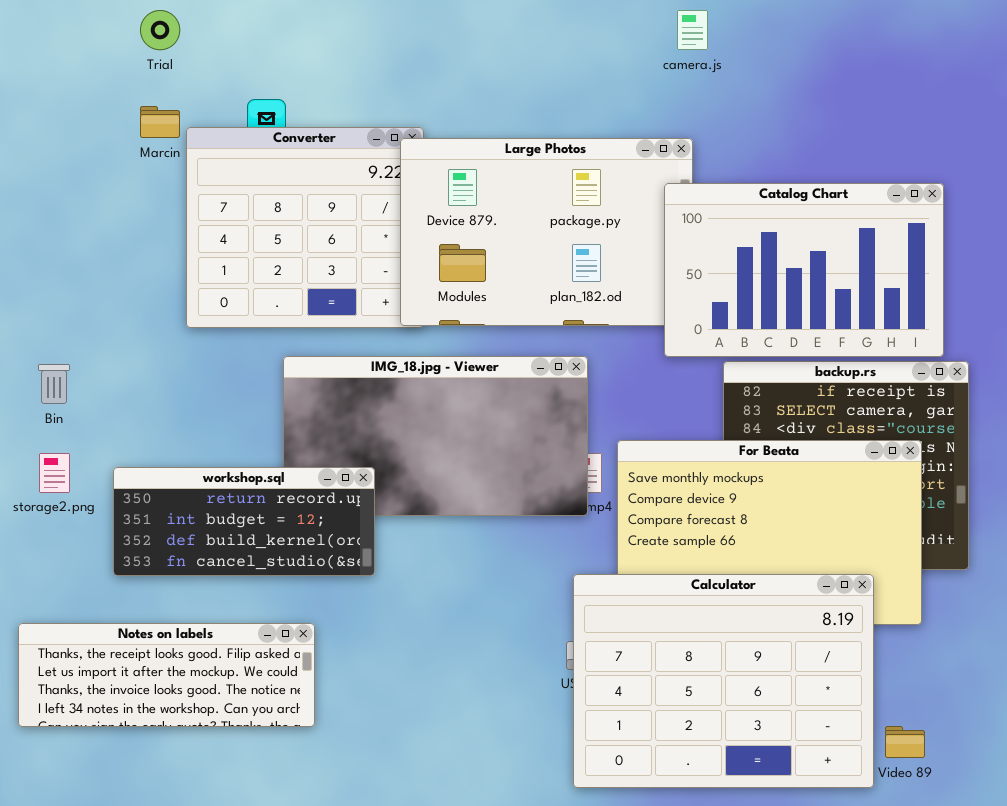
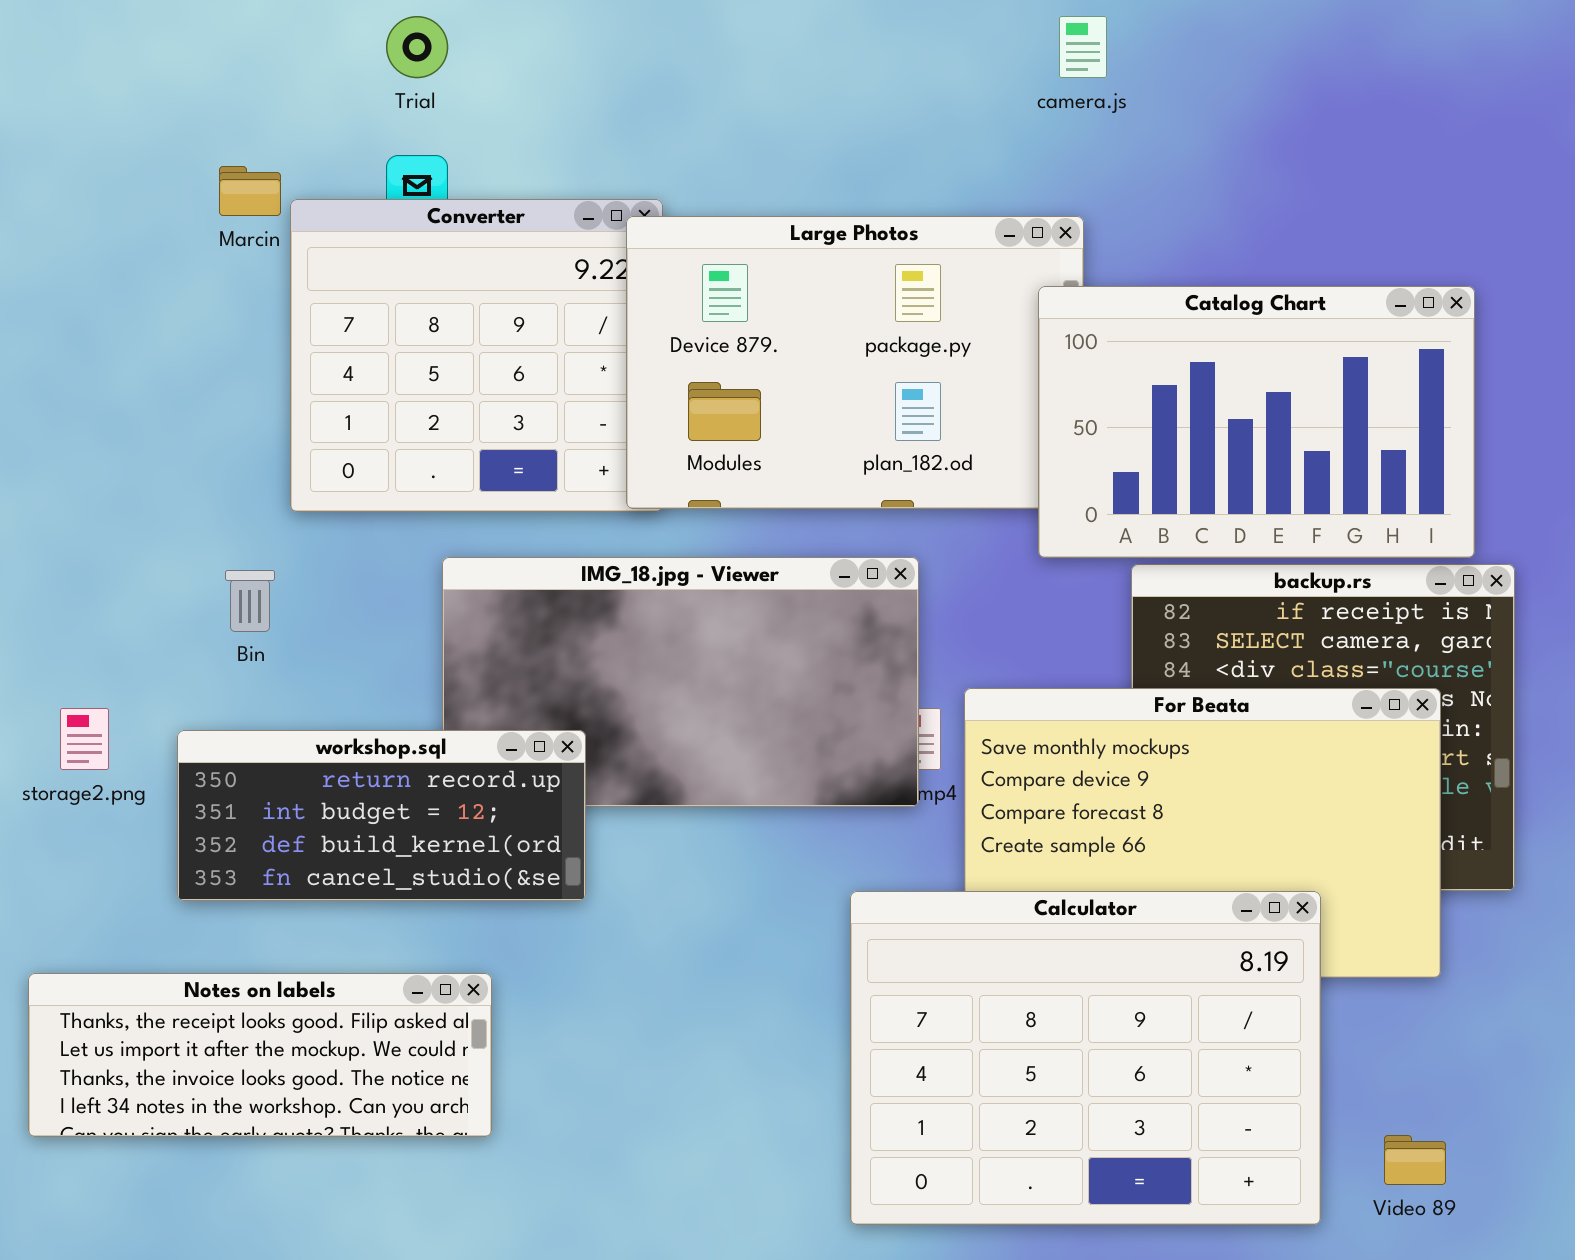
Trial: [140,10,180,50] -> [386,16,448,78], moved
Bin: [38,364,70,404] -> [225,570,275,632], moved
Calculator: [573,574,874,788] -> [850,891,1321,1225], moved

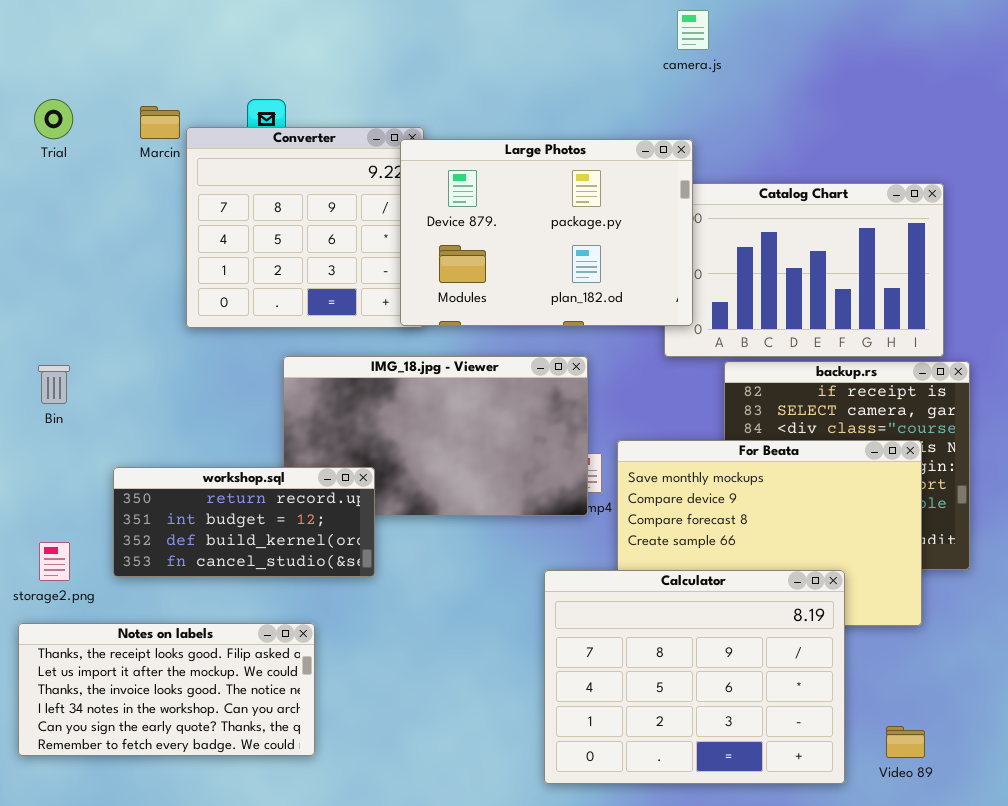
Trial: [386,16,448,78] -> [34,99,73,139], moved
Large Photos: [626,216,1084,509] -> [400,139,693,326], raised
Bin: [225,570,275,632] -> [38,365,70,404], moved
storage2.png: [60,708,109,770] -> [39,542,70,581], moved
Notes on labels: [28,973,492,1137] -> [18,623,315,756], resized

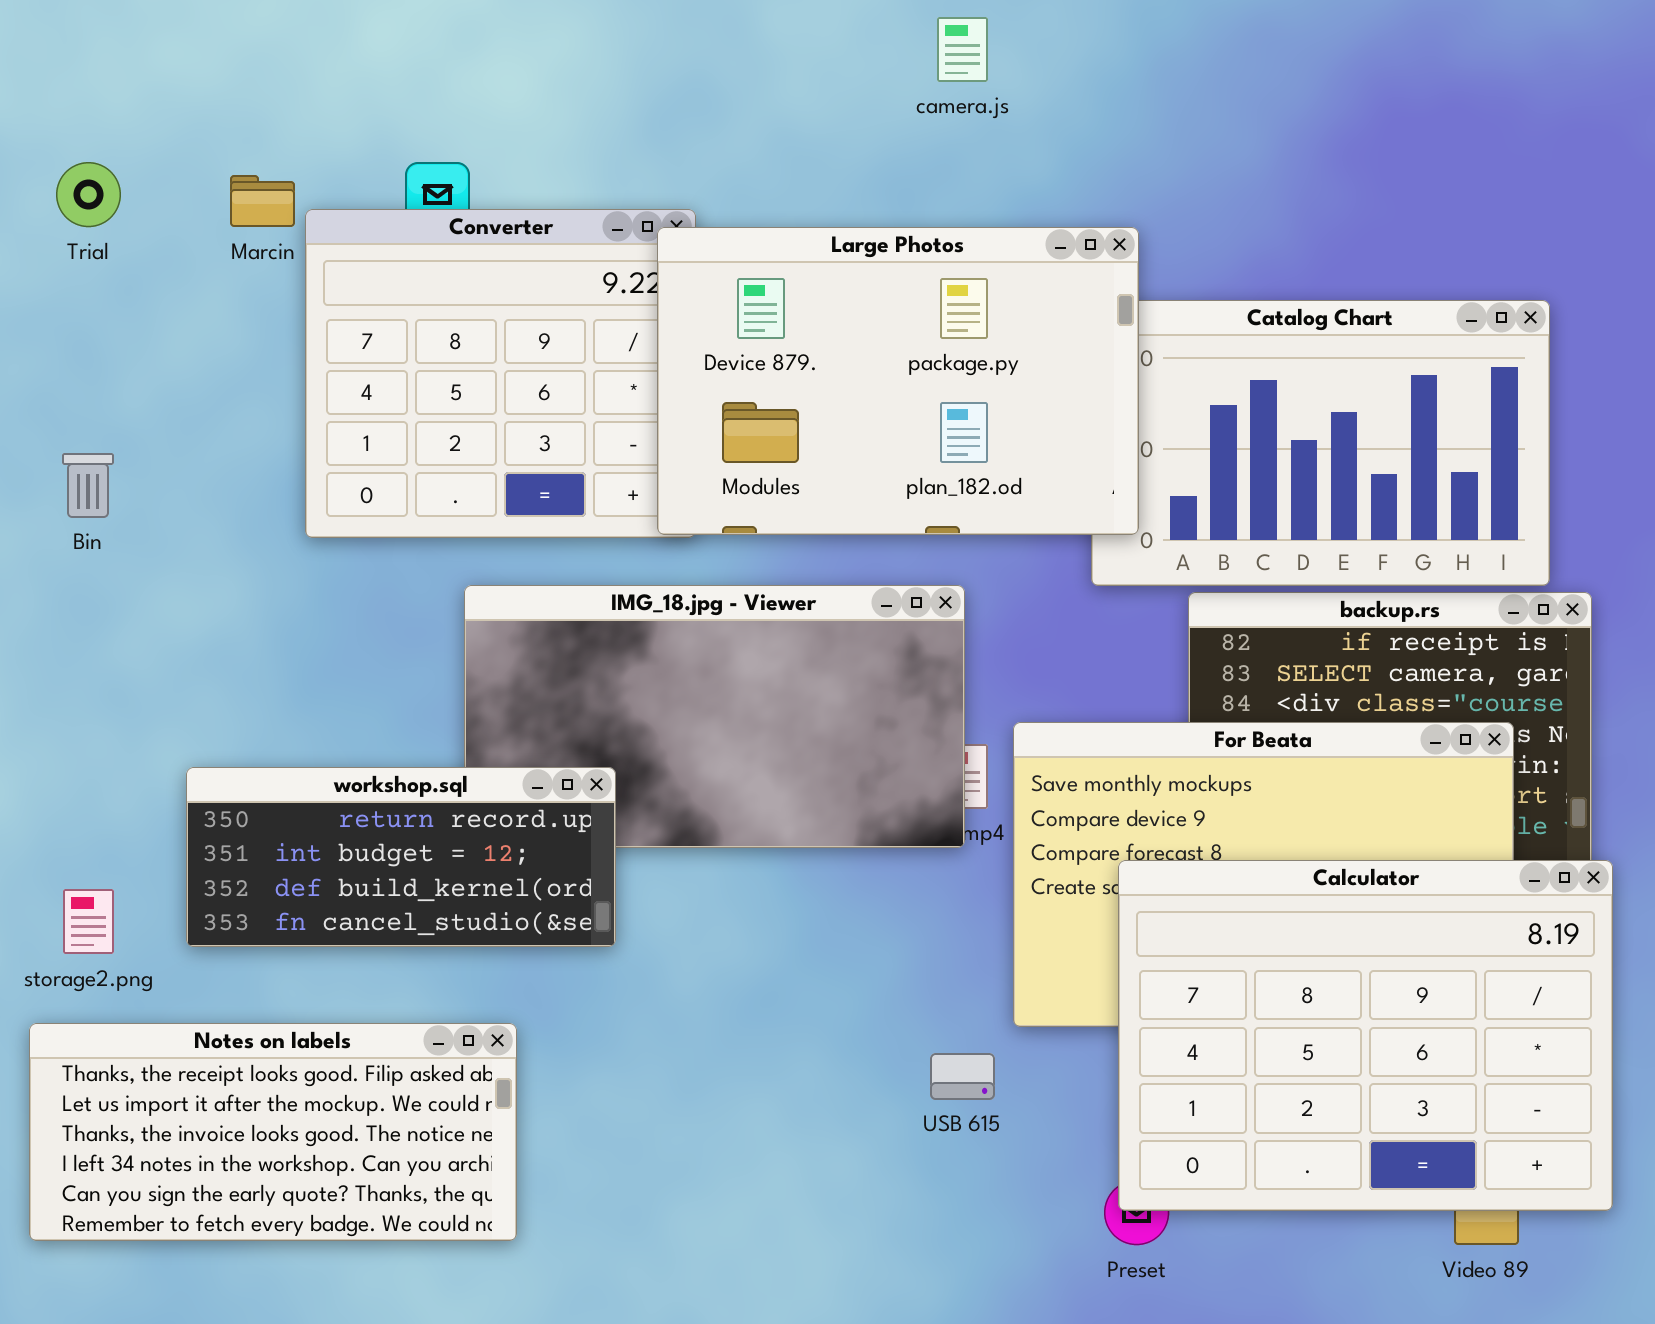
camera.js: [677,10,709,50] -> [937,17,988,82], moved
Bin: [38,365,70,404] -> [62,453,114,518], moved
Calculator: [544,570,845,784] -> [1118,860,1613,1211], moved

